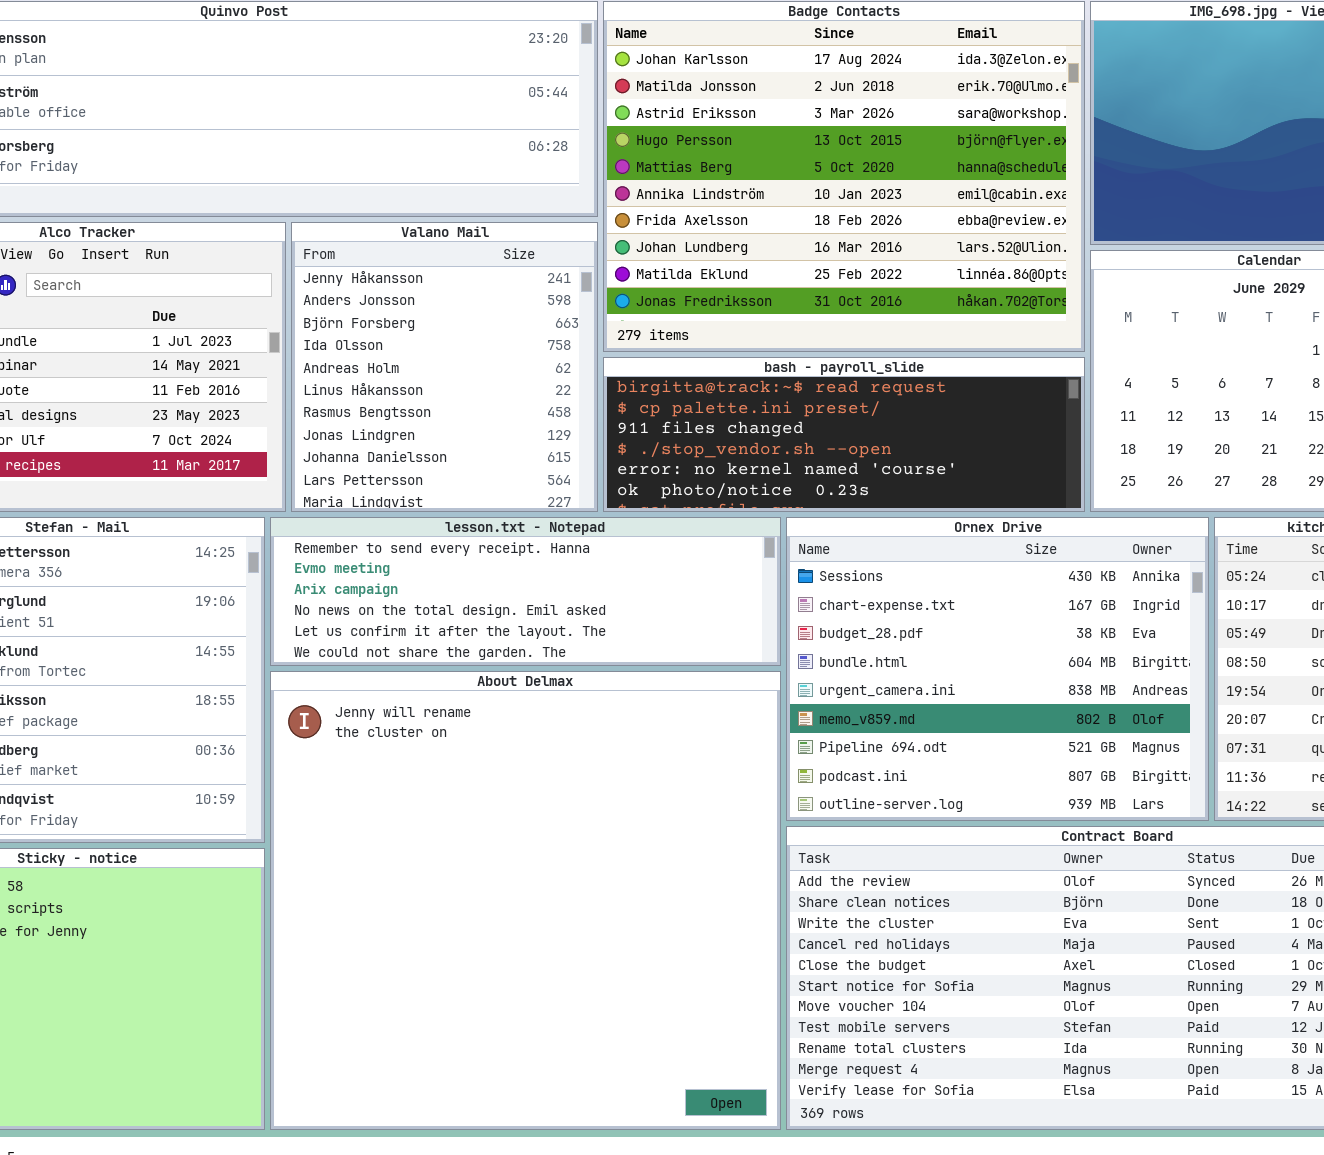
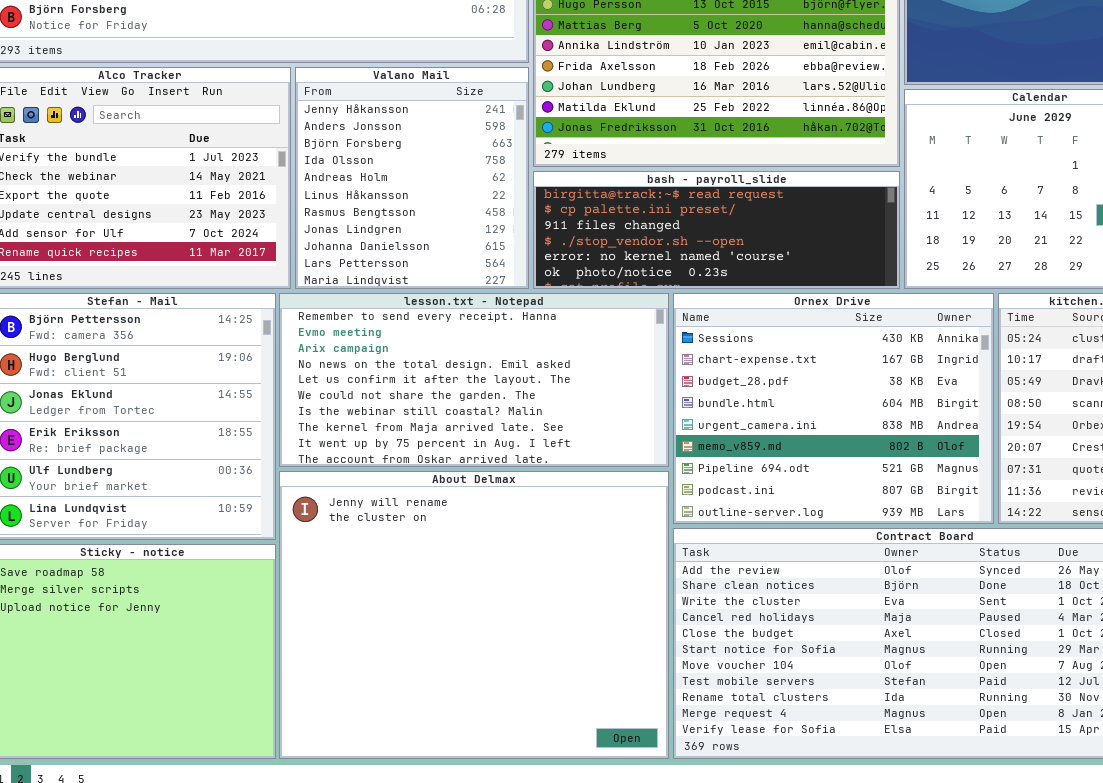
lesson.txt - Notepad: [270,517,781,666] -> [279,293,669,467], resized
About Delmax: [270,671,781,1130] -> [279,471,669,759], resized

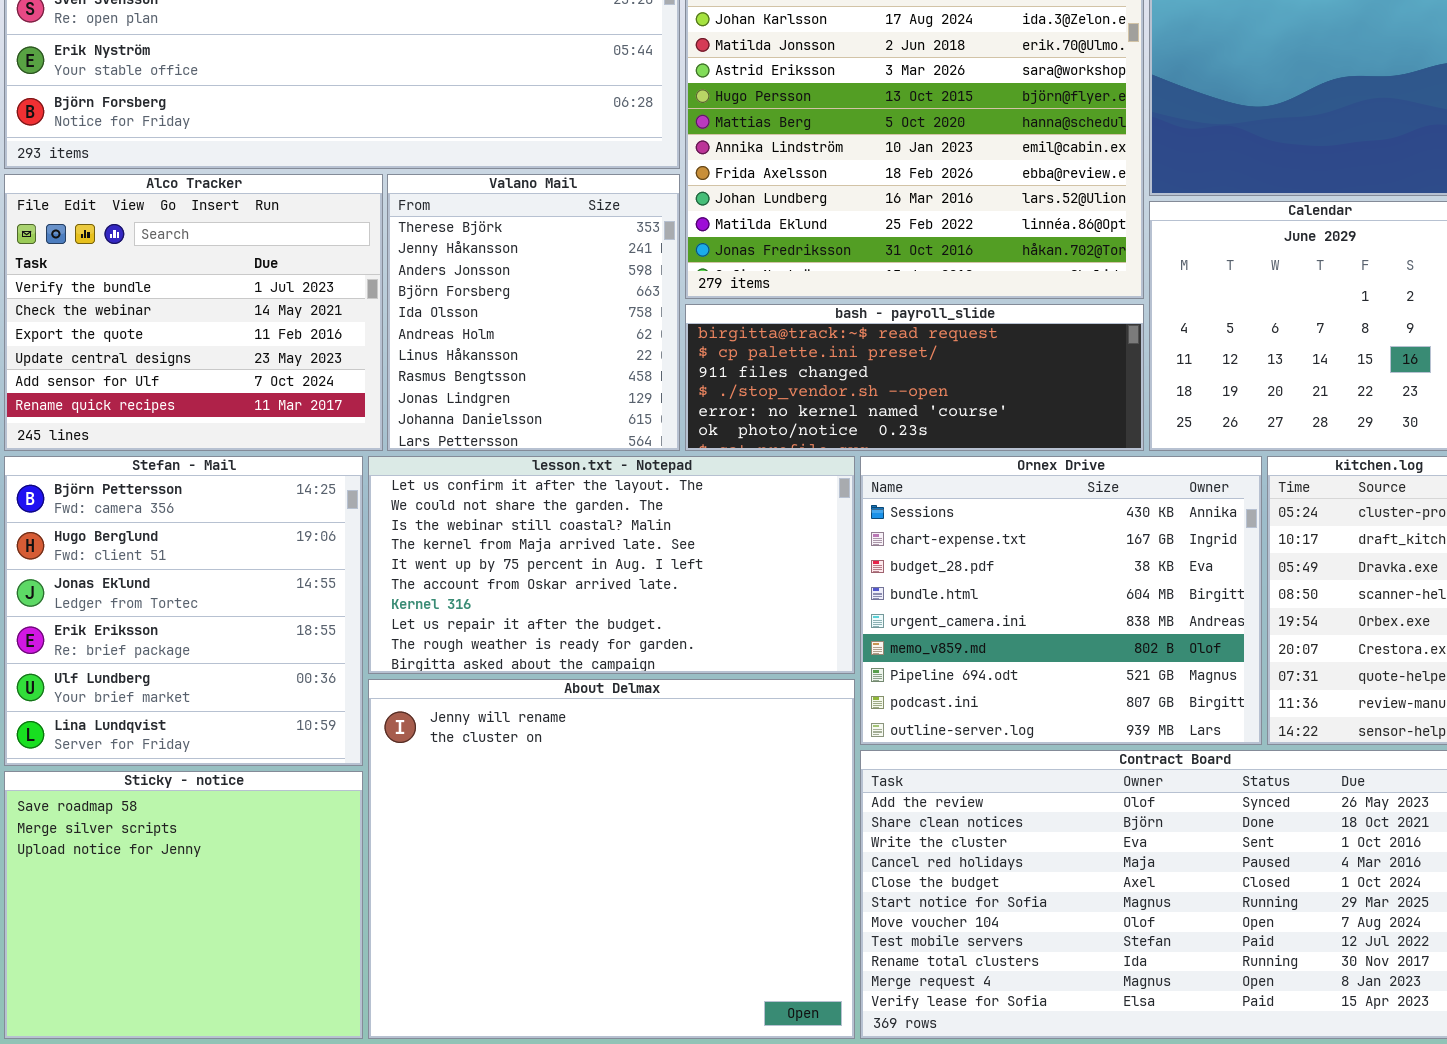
Valano Mail: [295,67,529,289] -> [387,174,680,451], scrolled up 1 row
lesson.txt - Notepad: [279,293,669,467] -> [368,456,855,674], scrolled down 4 rows

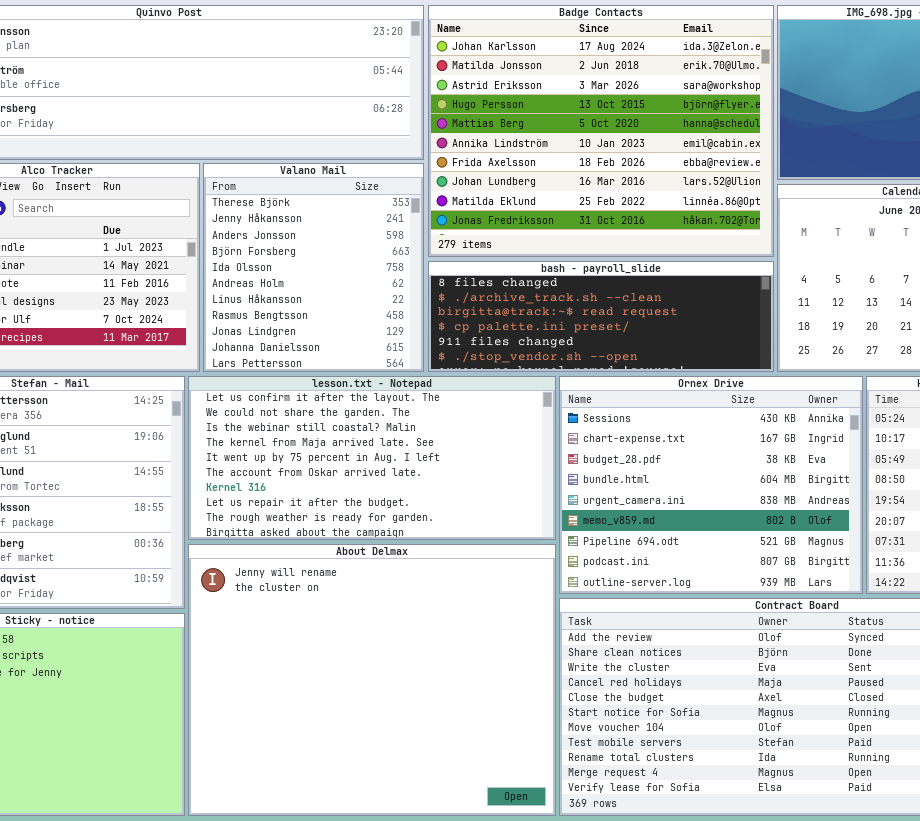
bash - payroll_slide: [685,304,1144,451] -> [428,261,774,372], scrolled up 2 rows

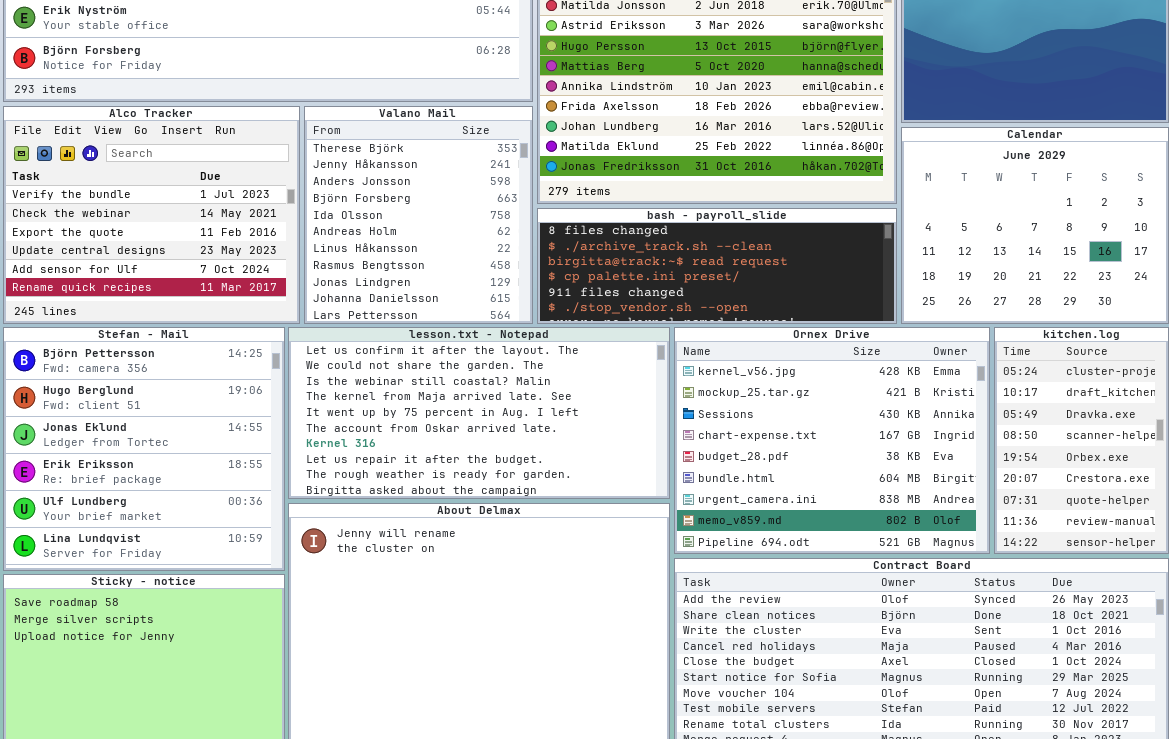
Ornex Drive: [559,376,863,594] -> [674,327,990,554], scrolled up 2 rows

